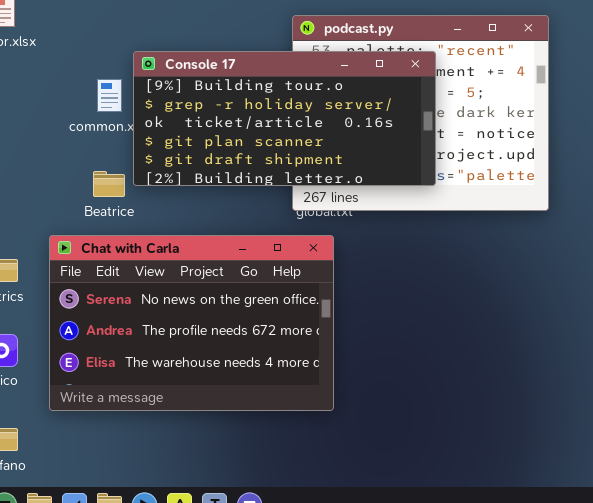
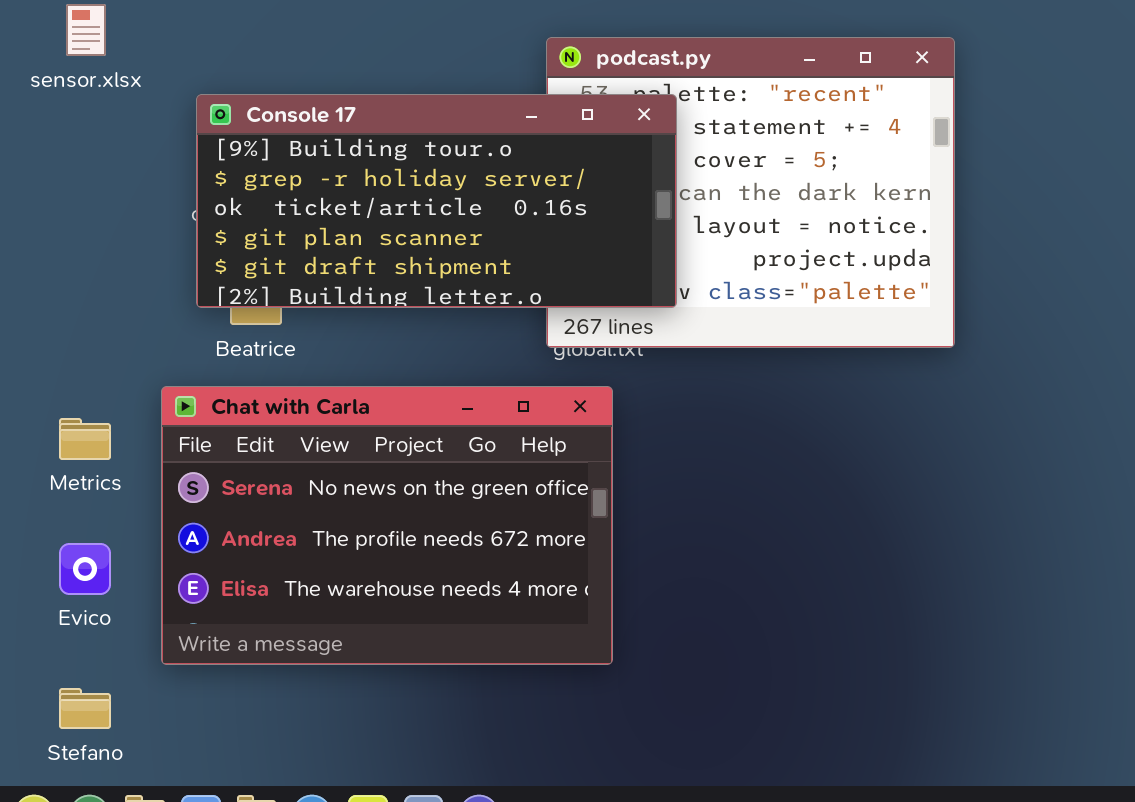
Console 17: [133,51,436,186] -> [196,94,677,308], moved

